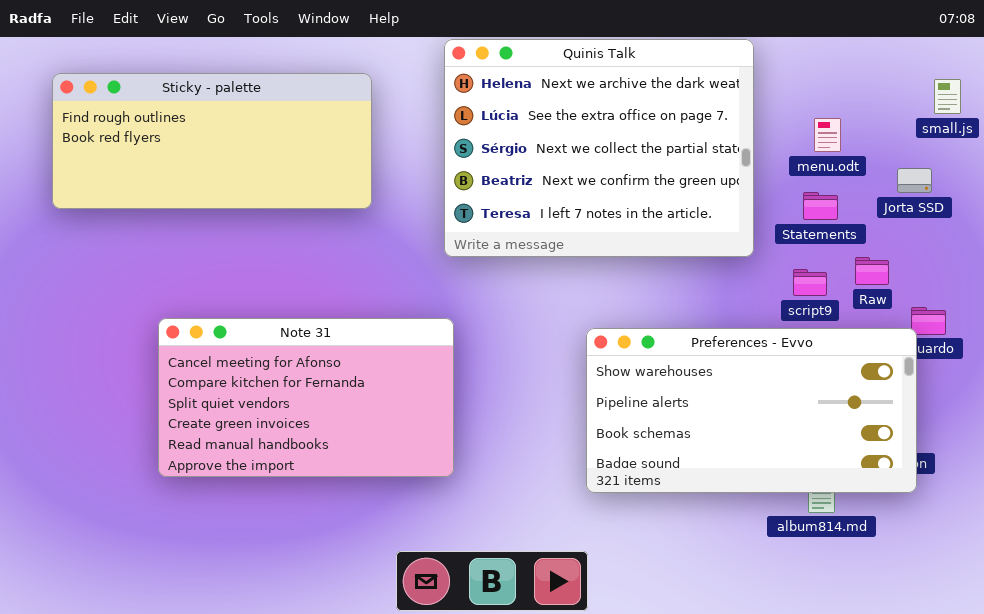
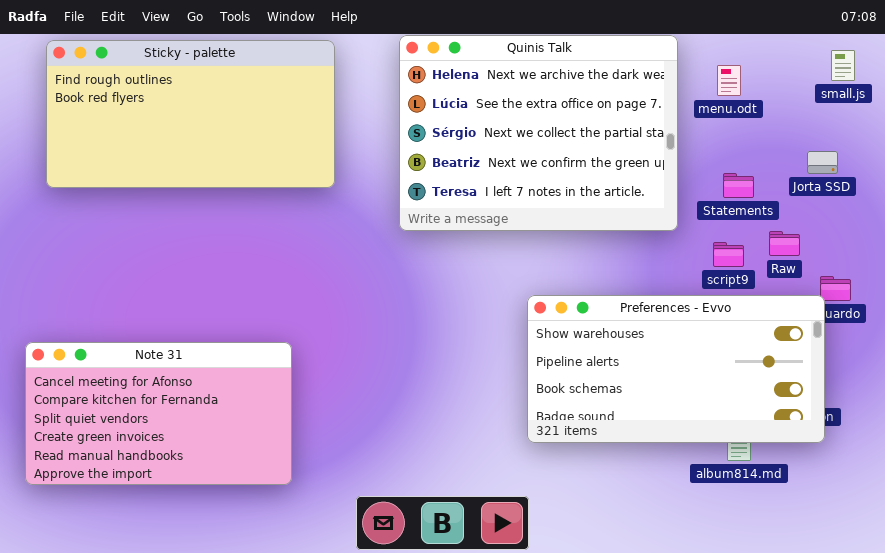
Sticky - palette: [52,73,372,209] -> [46,40,335,188], resized
small.js: [934,79,961,114] -> [831,50,855,81], moved
menu.odt: [814,118,841,152] -> [717,65,741,96], moved
Note 31: [158,318,454,477] -> [25,342,292,485], moved

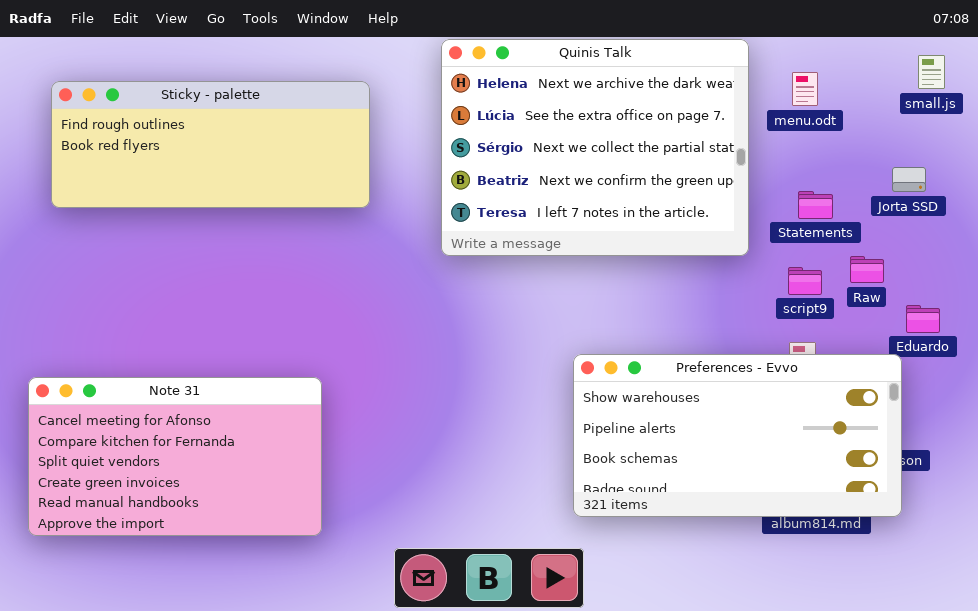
Sticky - palette: [46,40,335,188] -> [51,81,370,208], resized
Preferences - Evvo: [527,295,825,443] -> [573,354,902,517], moved

